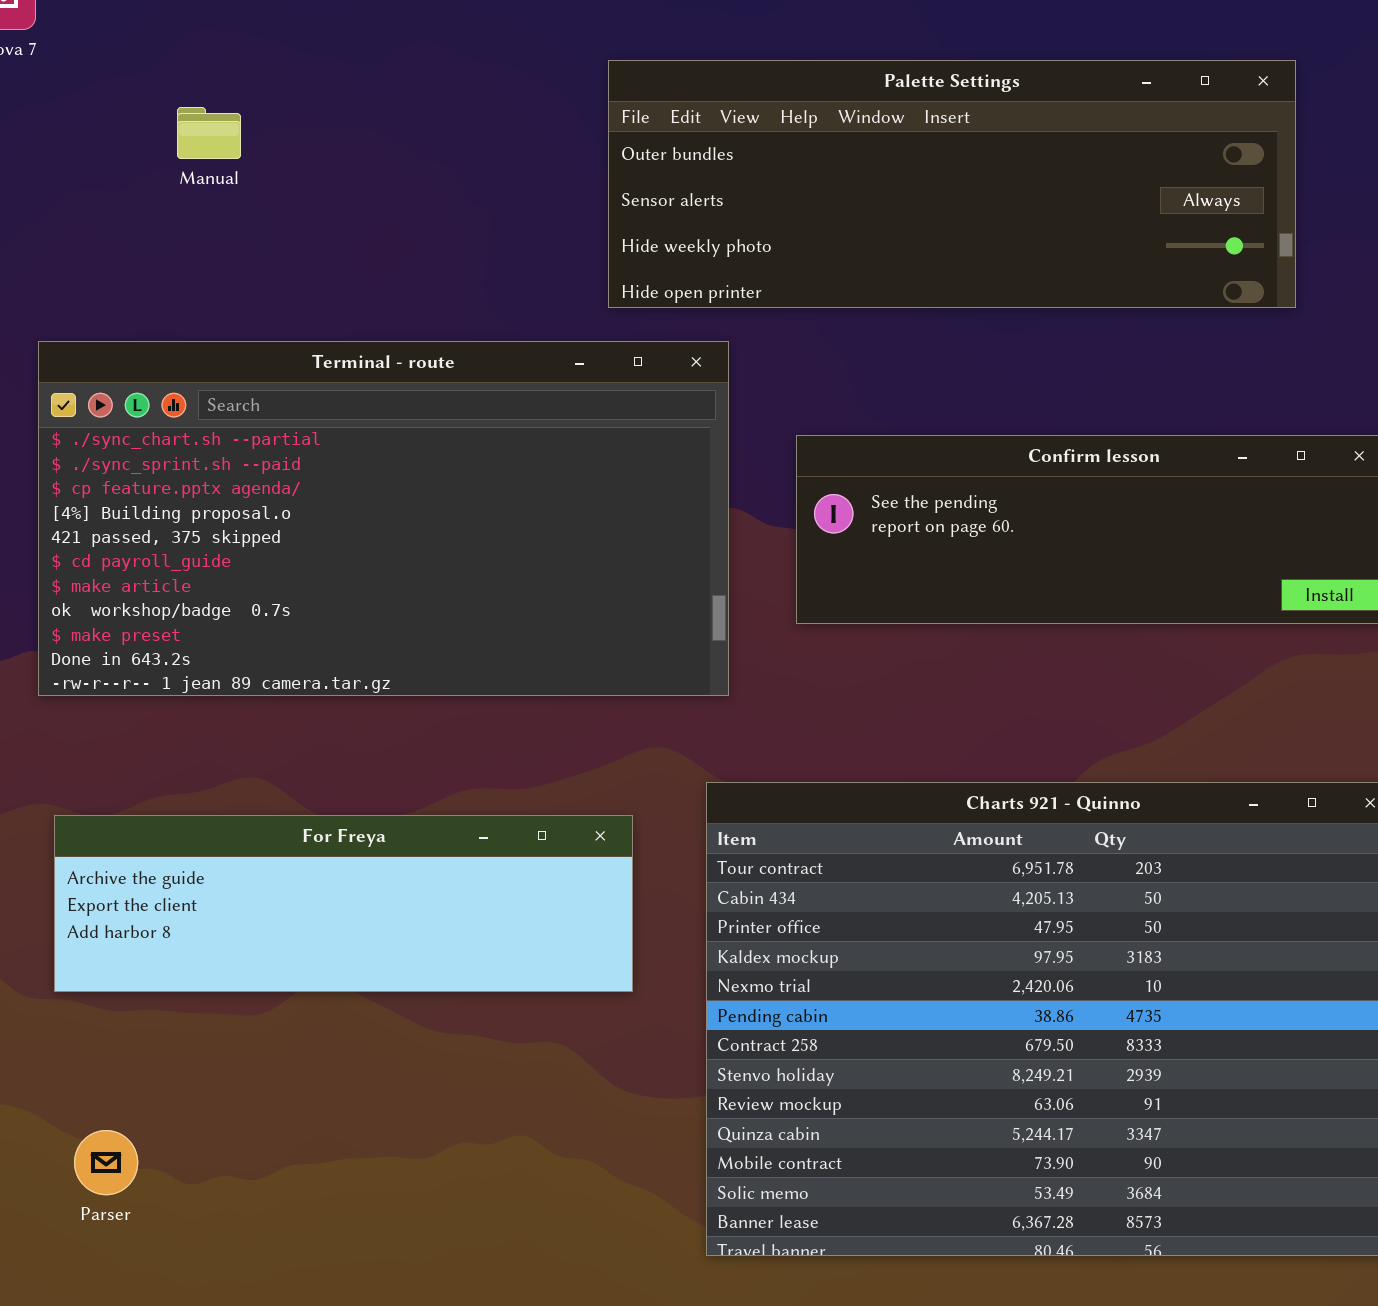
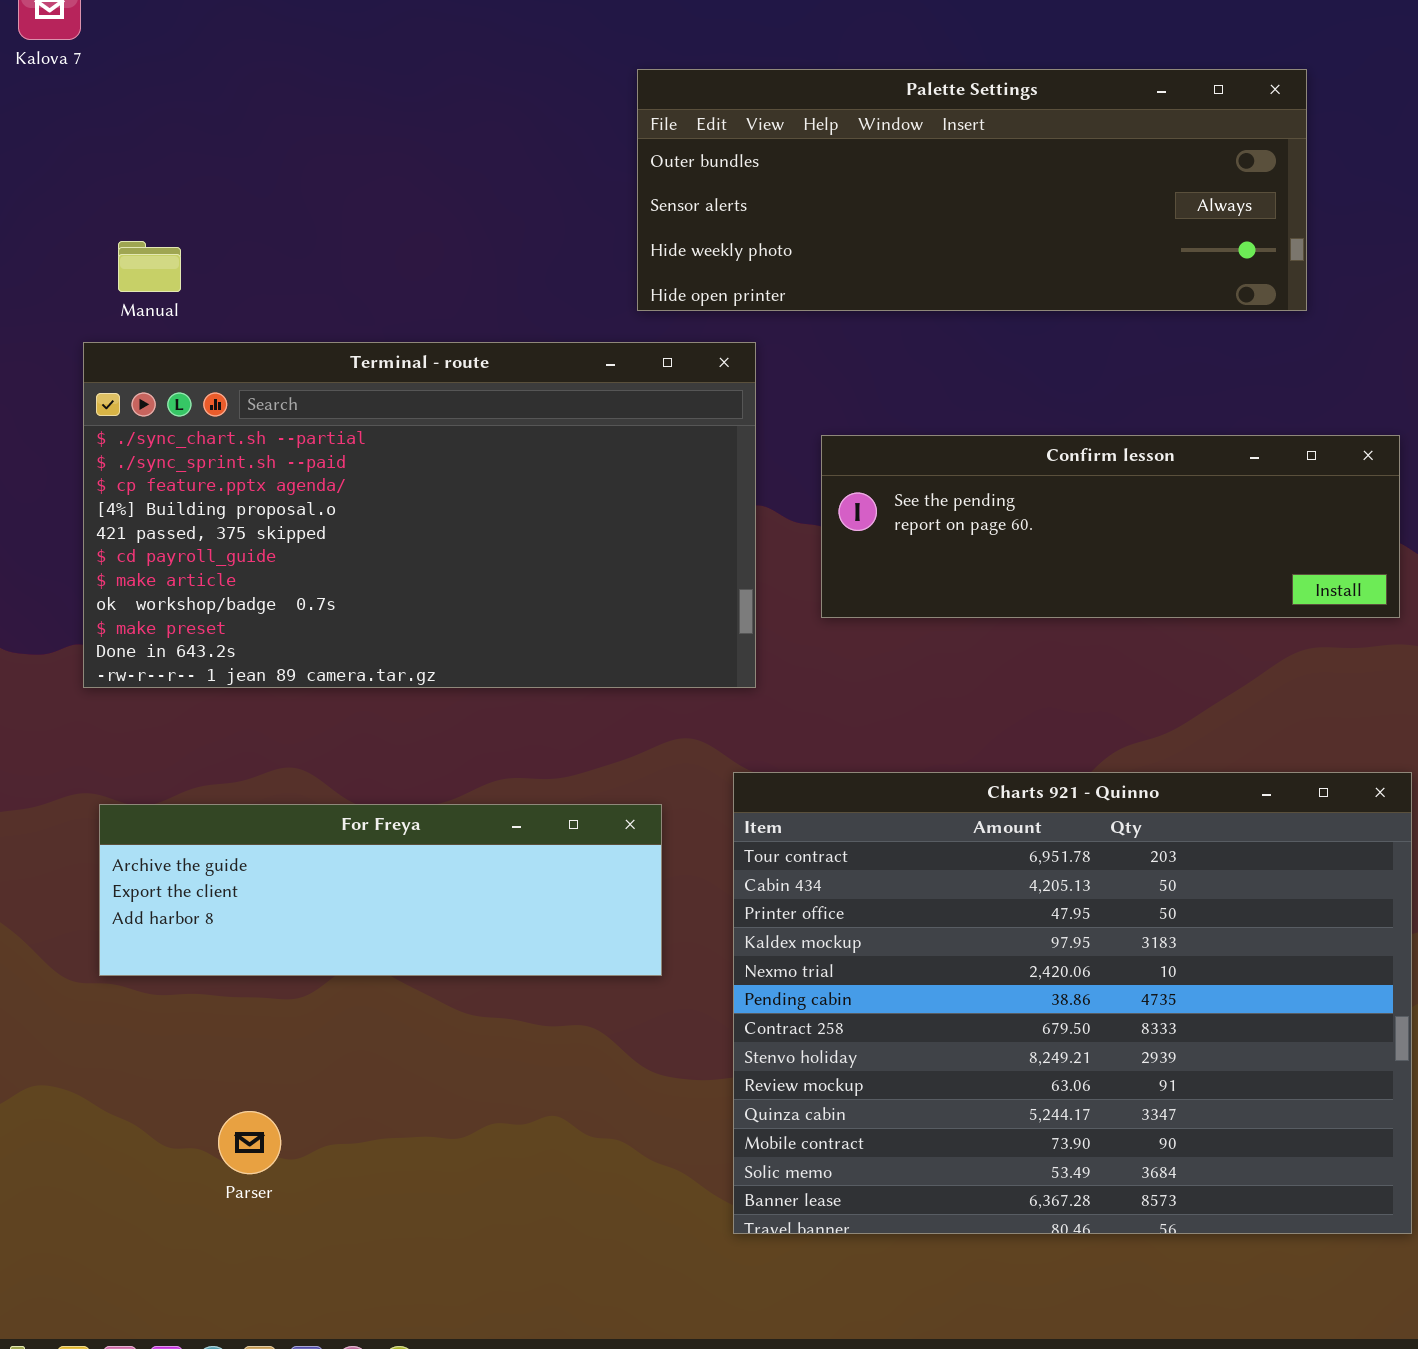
Manual: [177,107,241,159] -> [118,241,181,292], moved
Parser: [74,1130,138,1195] -> [218,1111,281,1174], moved

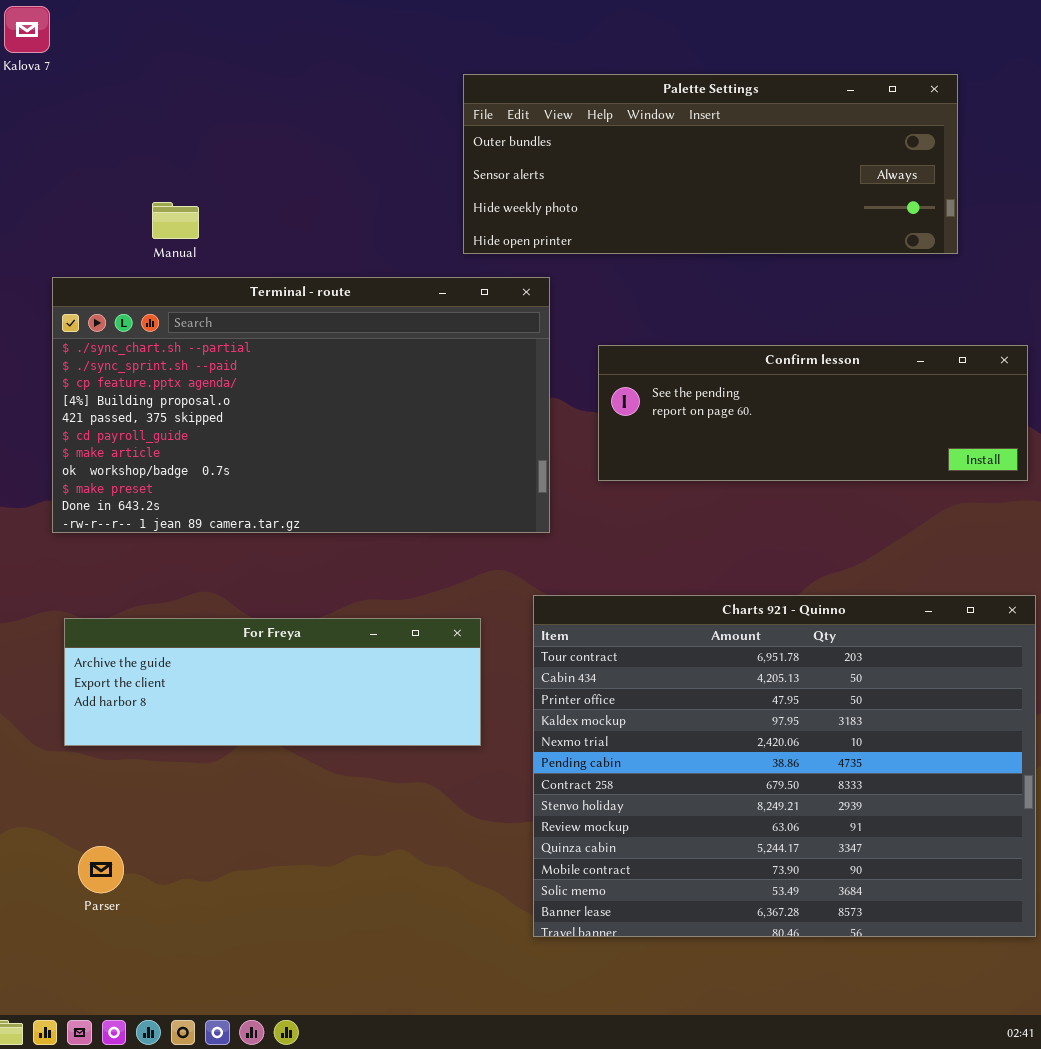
Manual: [118,241,181,292] -> [152,202,199,239], moved
Parser: [218,1111,281,1174] -> [78,846,124,893], moved

